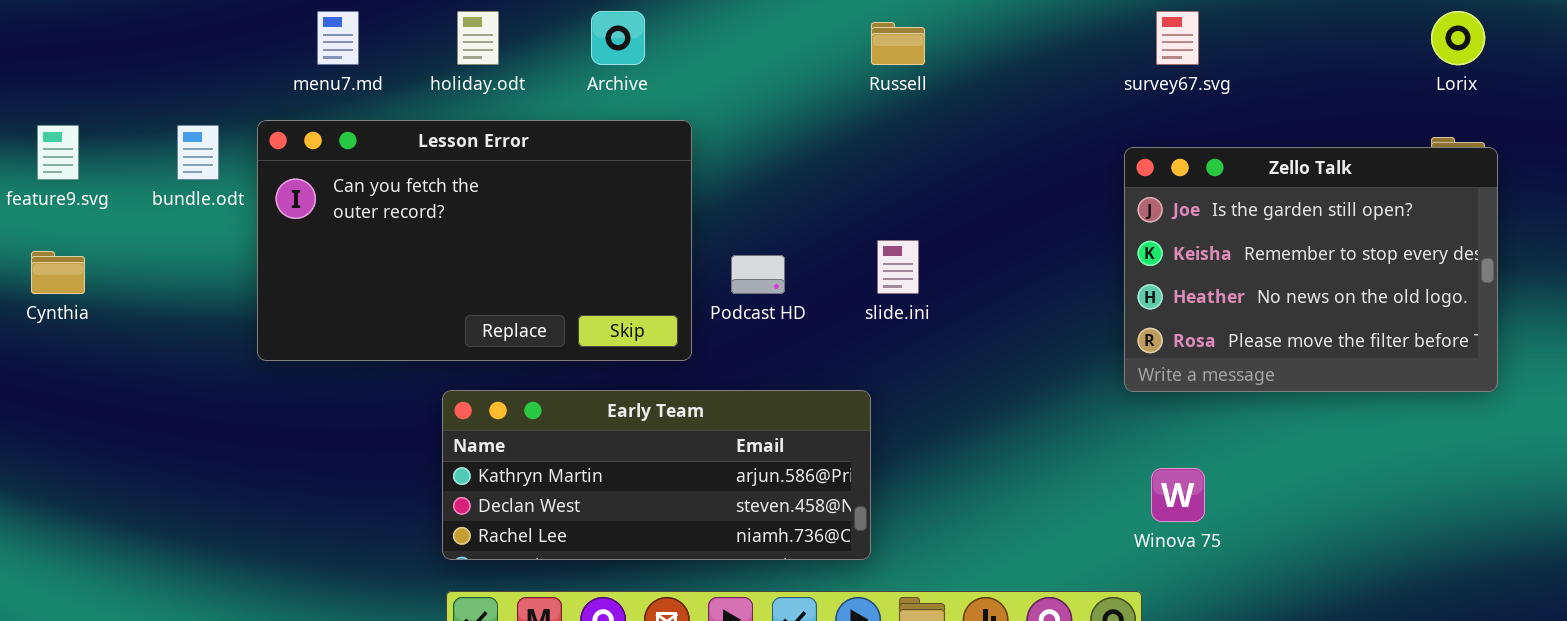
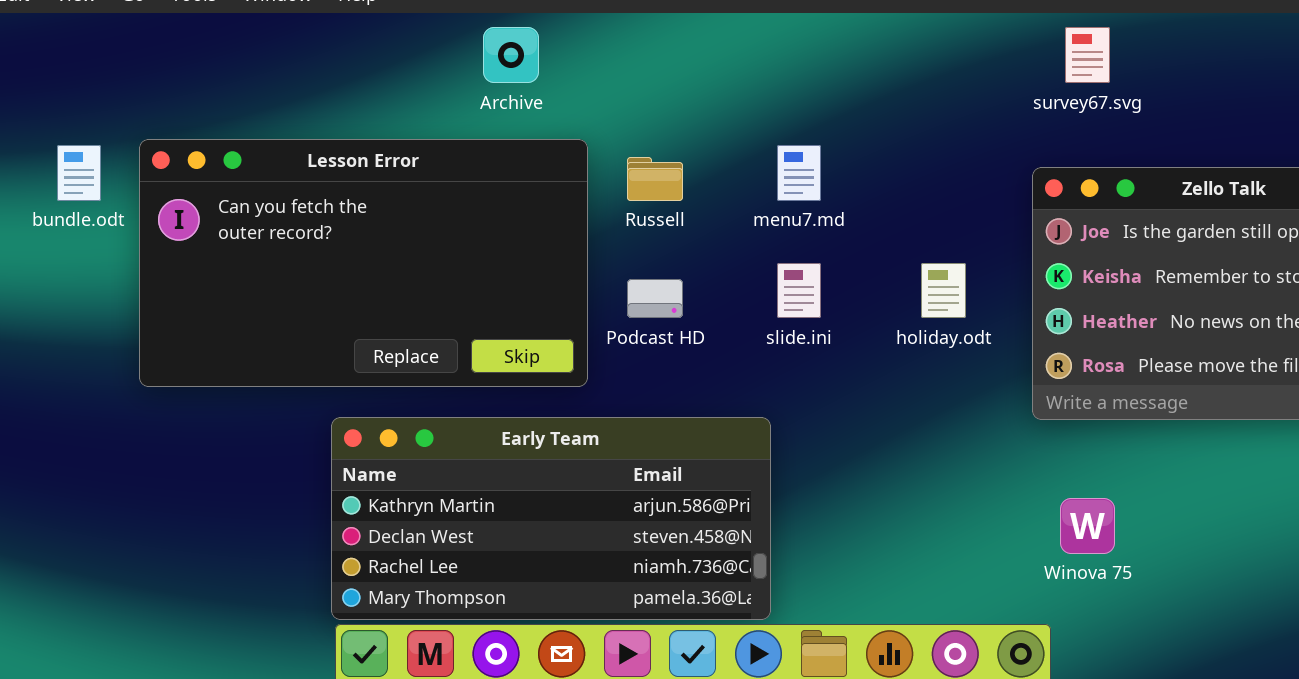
menu7.md: [317,11,359,65] -> [777,145,821,201], moved
holiday.odt: [457,11,499,65] -> [921,263,966,318], moved
Russell: [871,22,925,65] -> [627,157,683,201], moved
Early Team: [442,390,871,560] -> [331,417,771,620], resized

